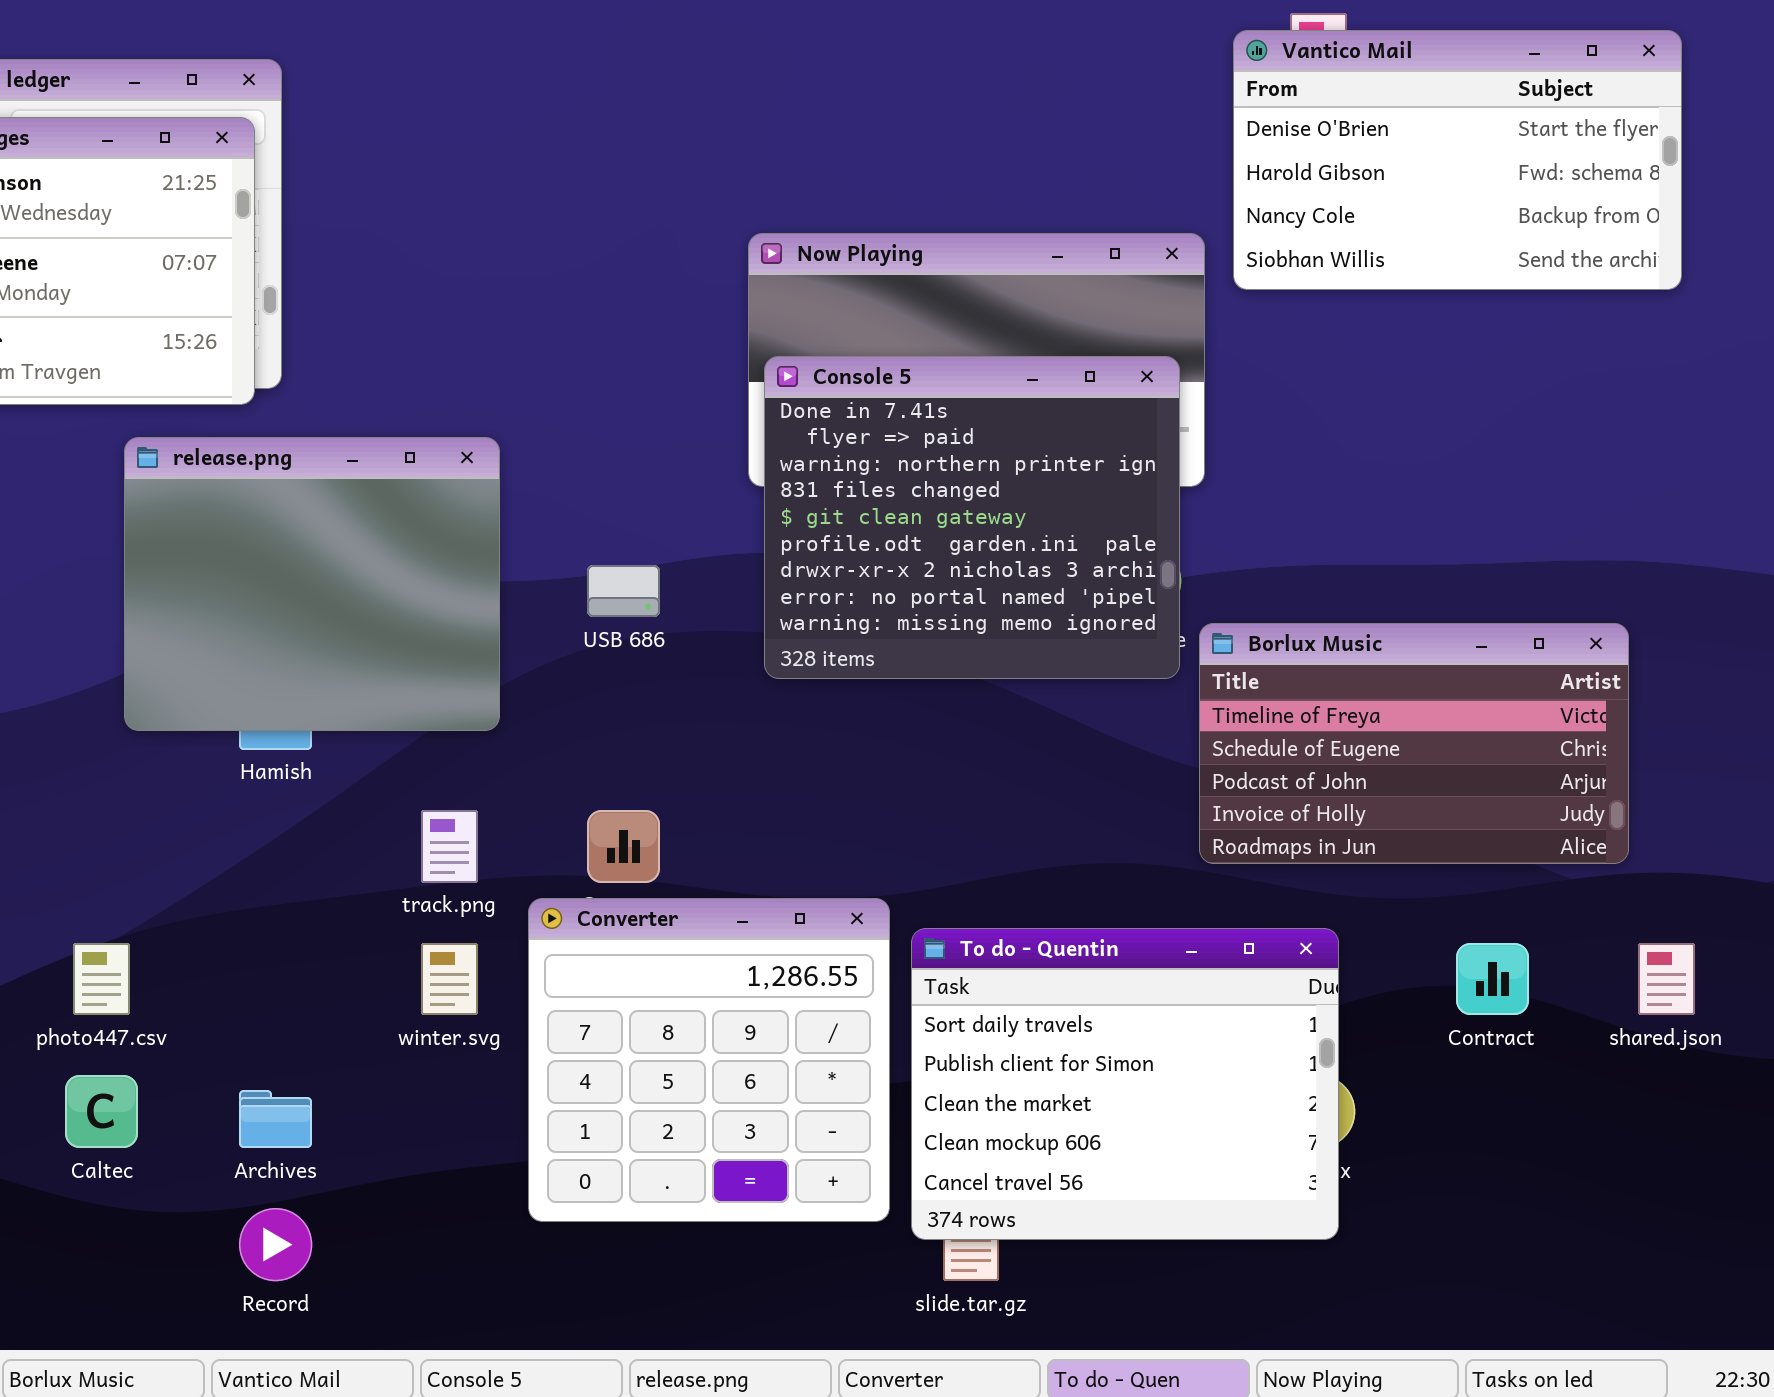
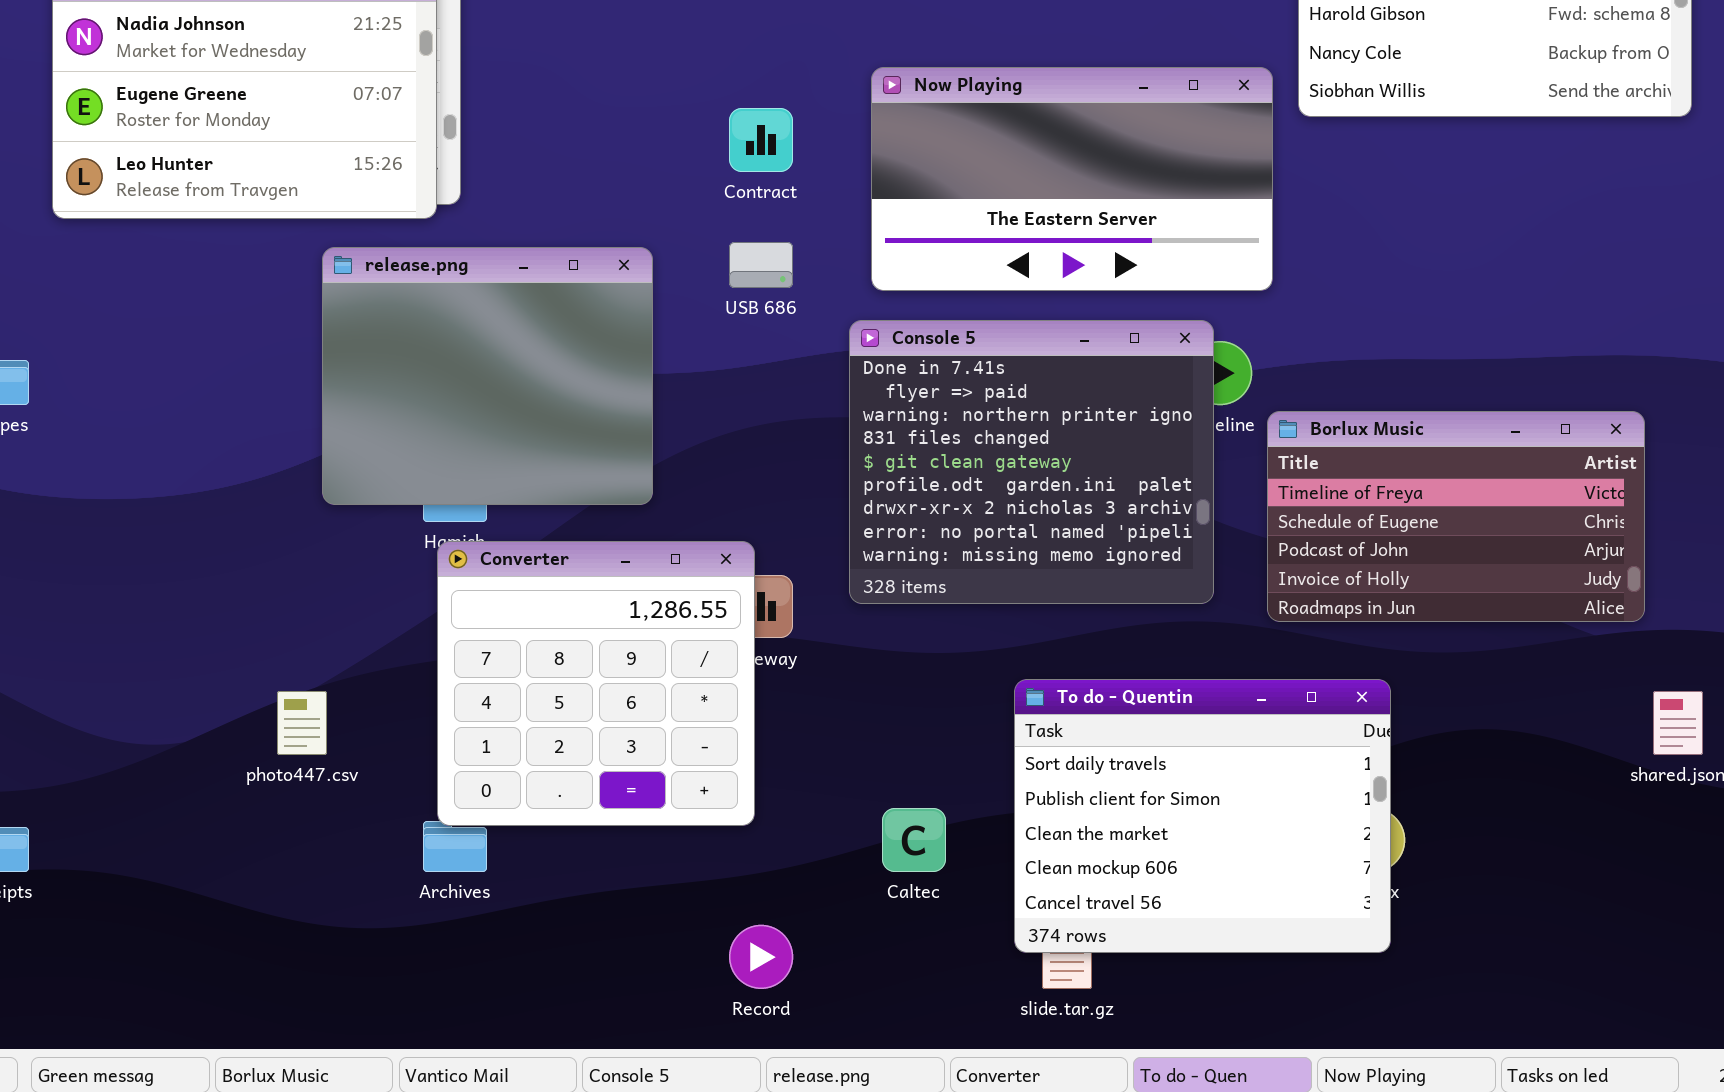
Console 5: [764,356,1180,679] -> [849,320,1214,604], moved
USB 686: [587,565,660,617] -> [729,242,793,288], moved
Converter: [528,898,890,1222] -> [437,541,755,826], moved
Contract: [1456,943,1529,1015] -> [729,108,793,172], moved
Caltec: [65,1075,138,1148] -> [882,808,946,872], moved
Record: [239,1208,312,1281] -> [729,925,793,989], moved

